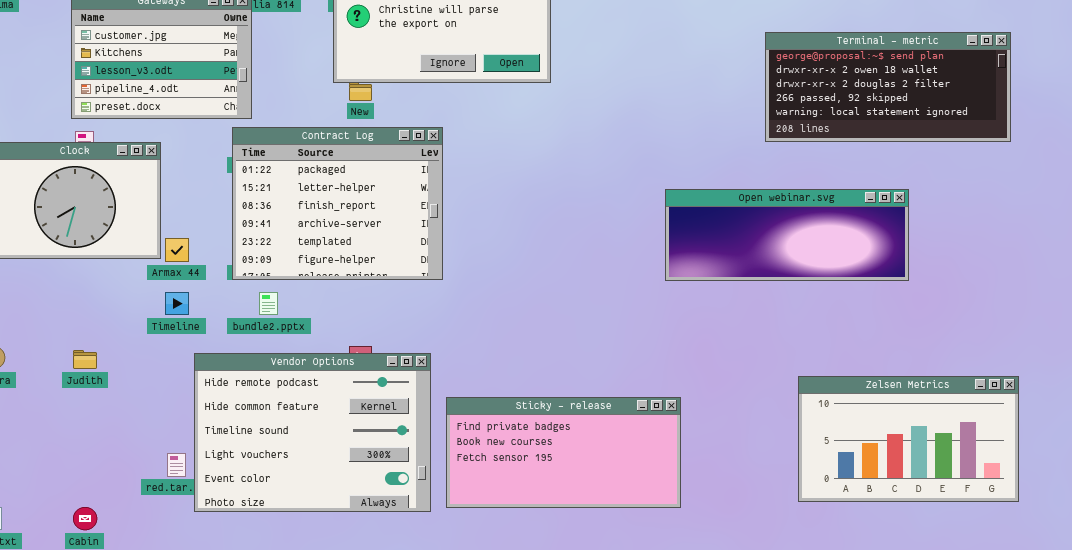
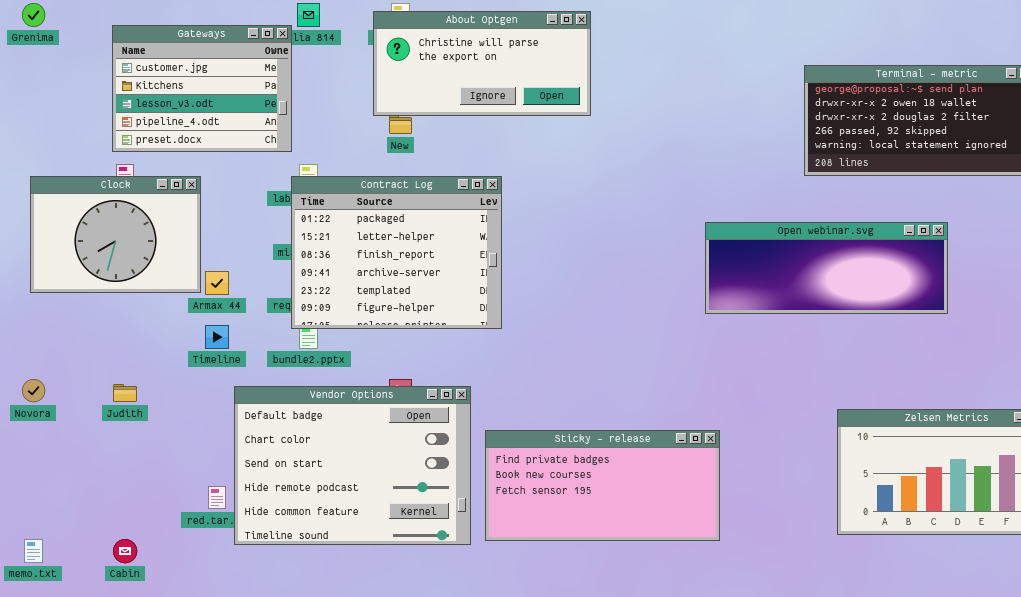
Contract Log: [232,127,443,280] -> [291,176,502,329], moved
Vendor Options: [194,353,431,512] -> [234,386,471,545], scrolled up 3 rows

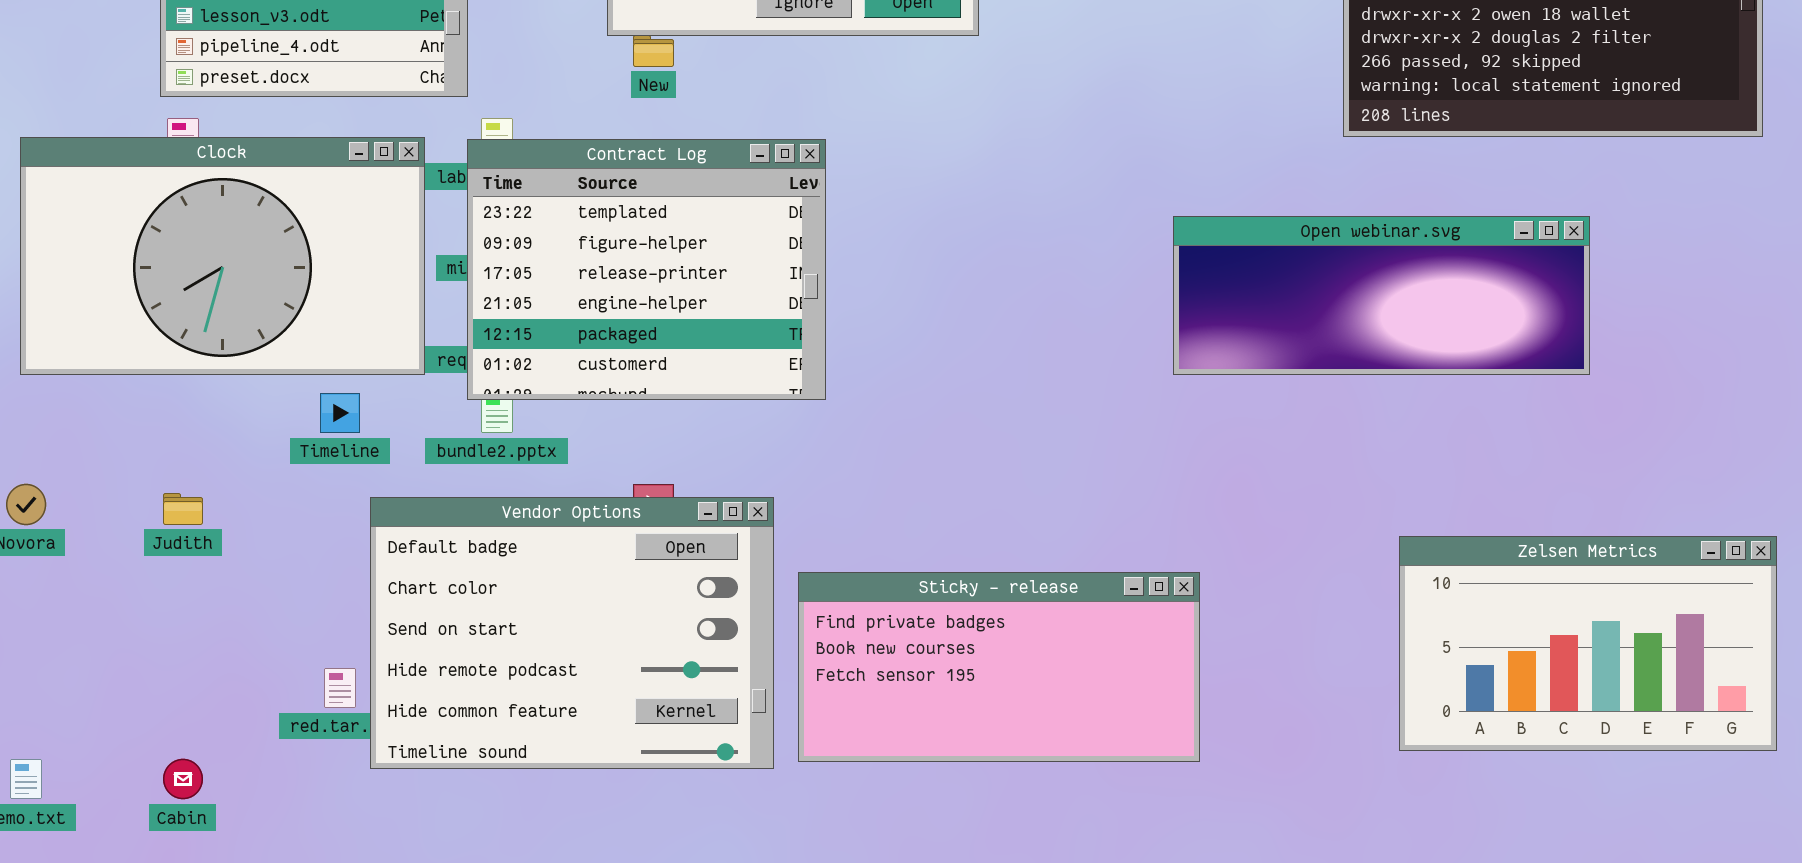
Clock: [30,176,201,293] -> [20,137,425,375], resized
Contract Log: [291,176,502,329] -> [467,139,826,400], scrolled down 4 rows

